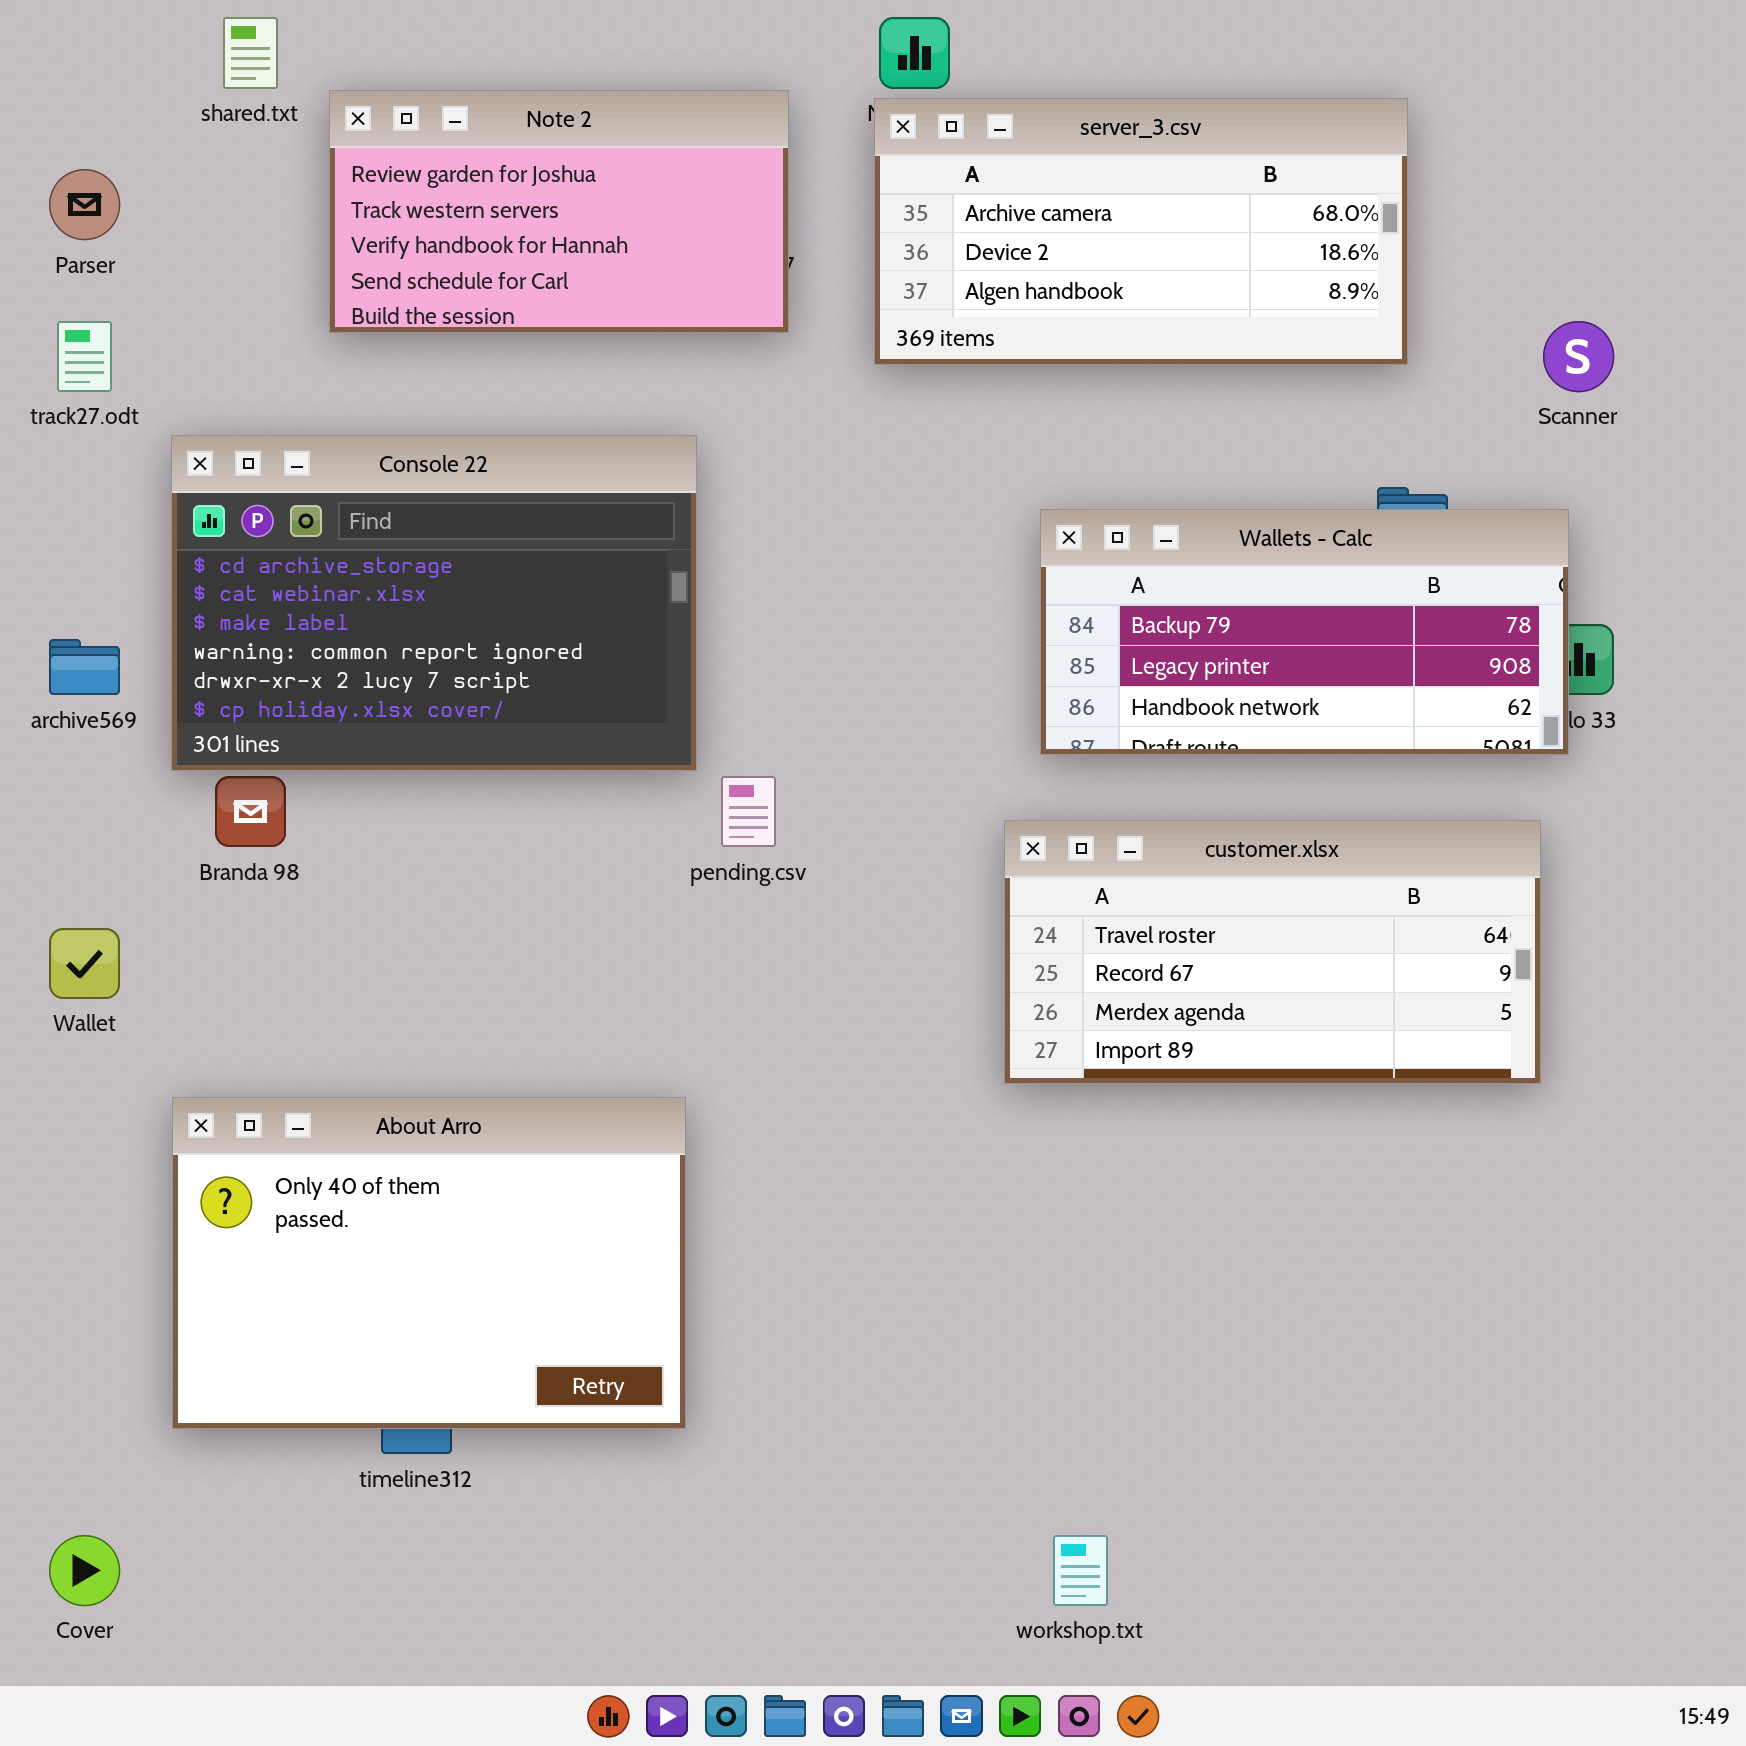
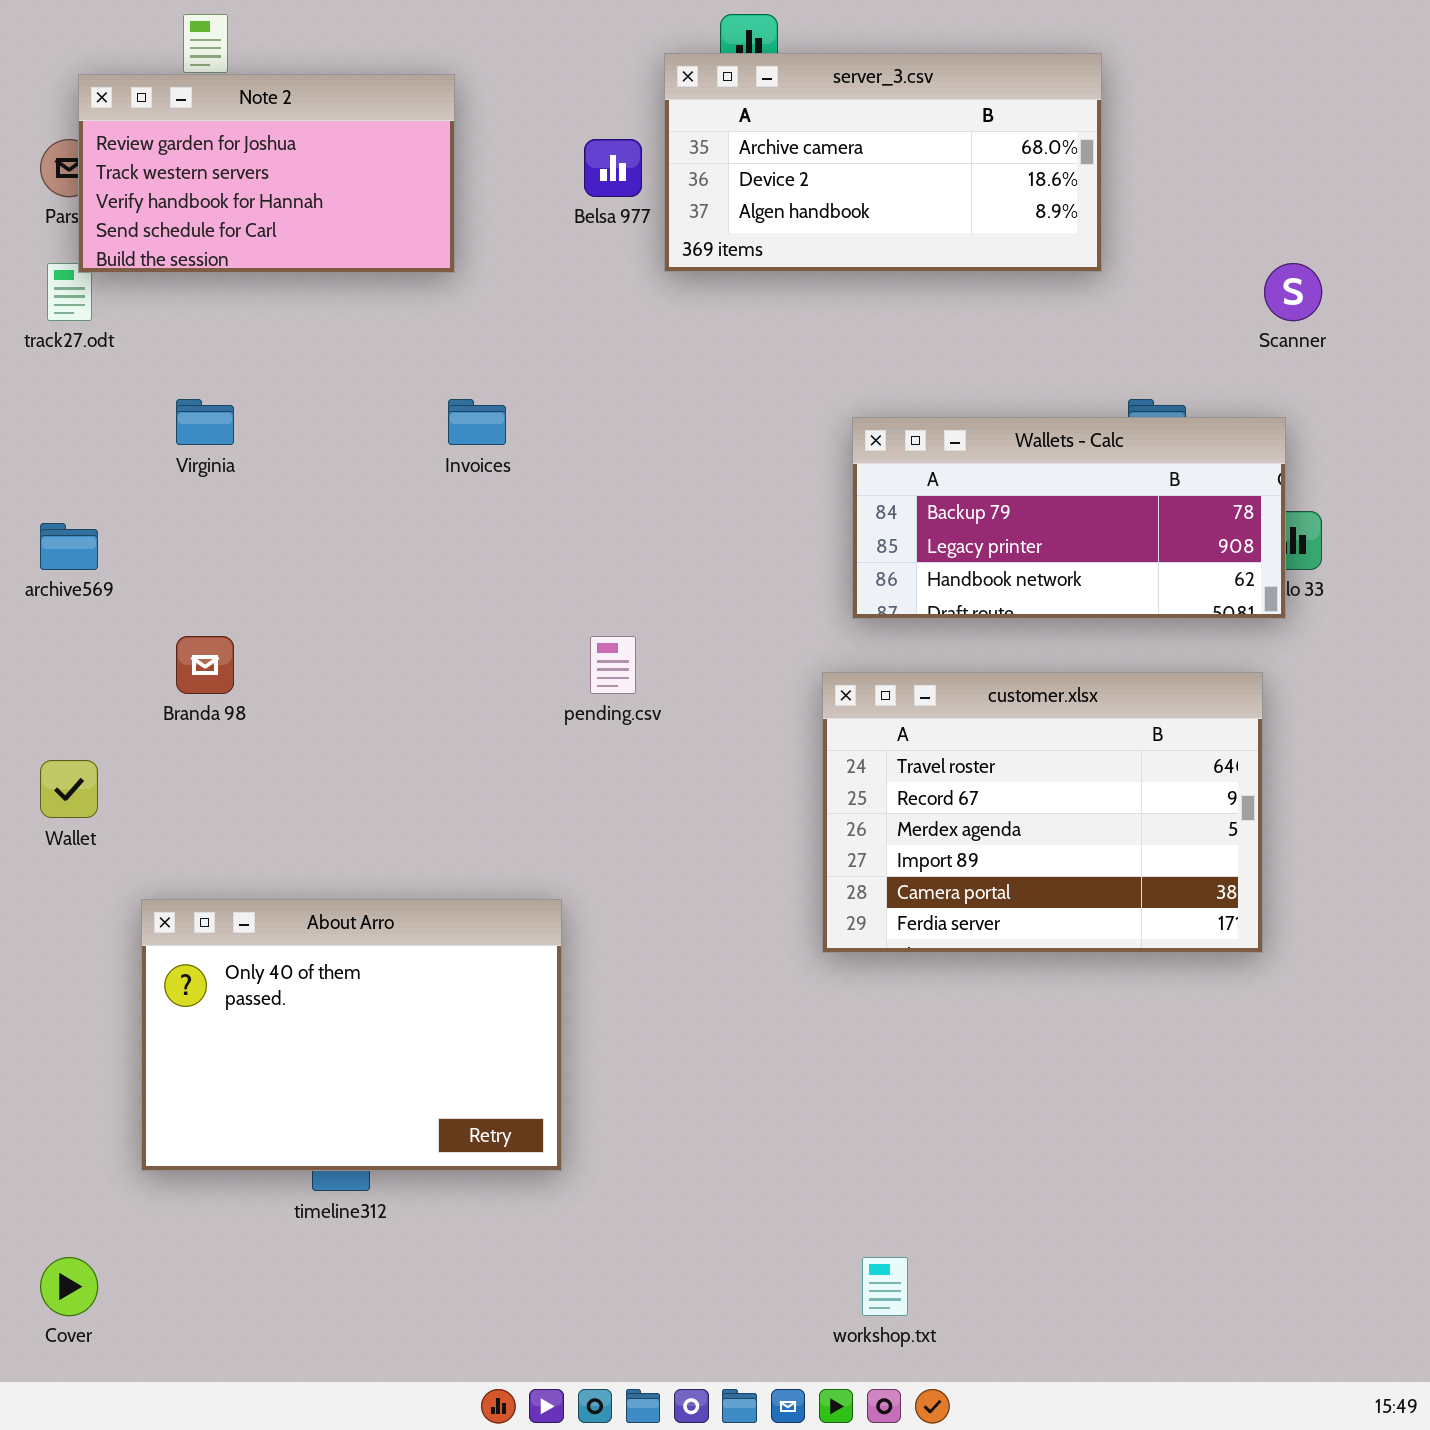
Note 2: [329,90,789,333] -> [78,74,455,273], moved
server_3.csv: [874,98,1408,365] -> [664,53,1102,272], moved
Console 22: [171,435,697,771] -> none, closed
customer.xlsx: [1004,820,1541,1084] -> [822,672,1263,953], resized

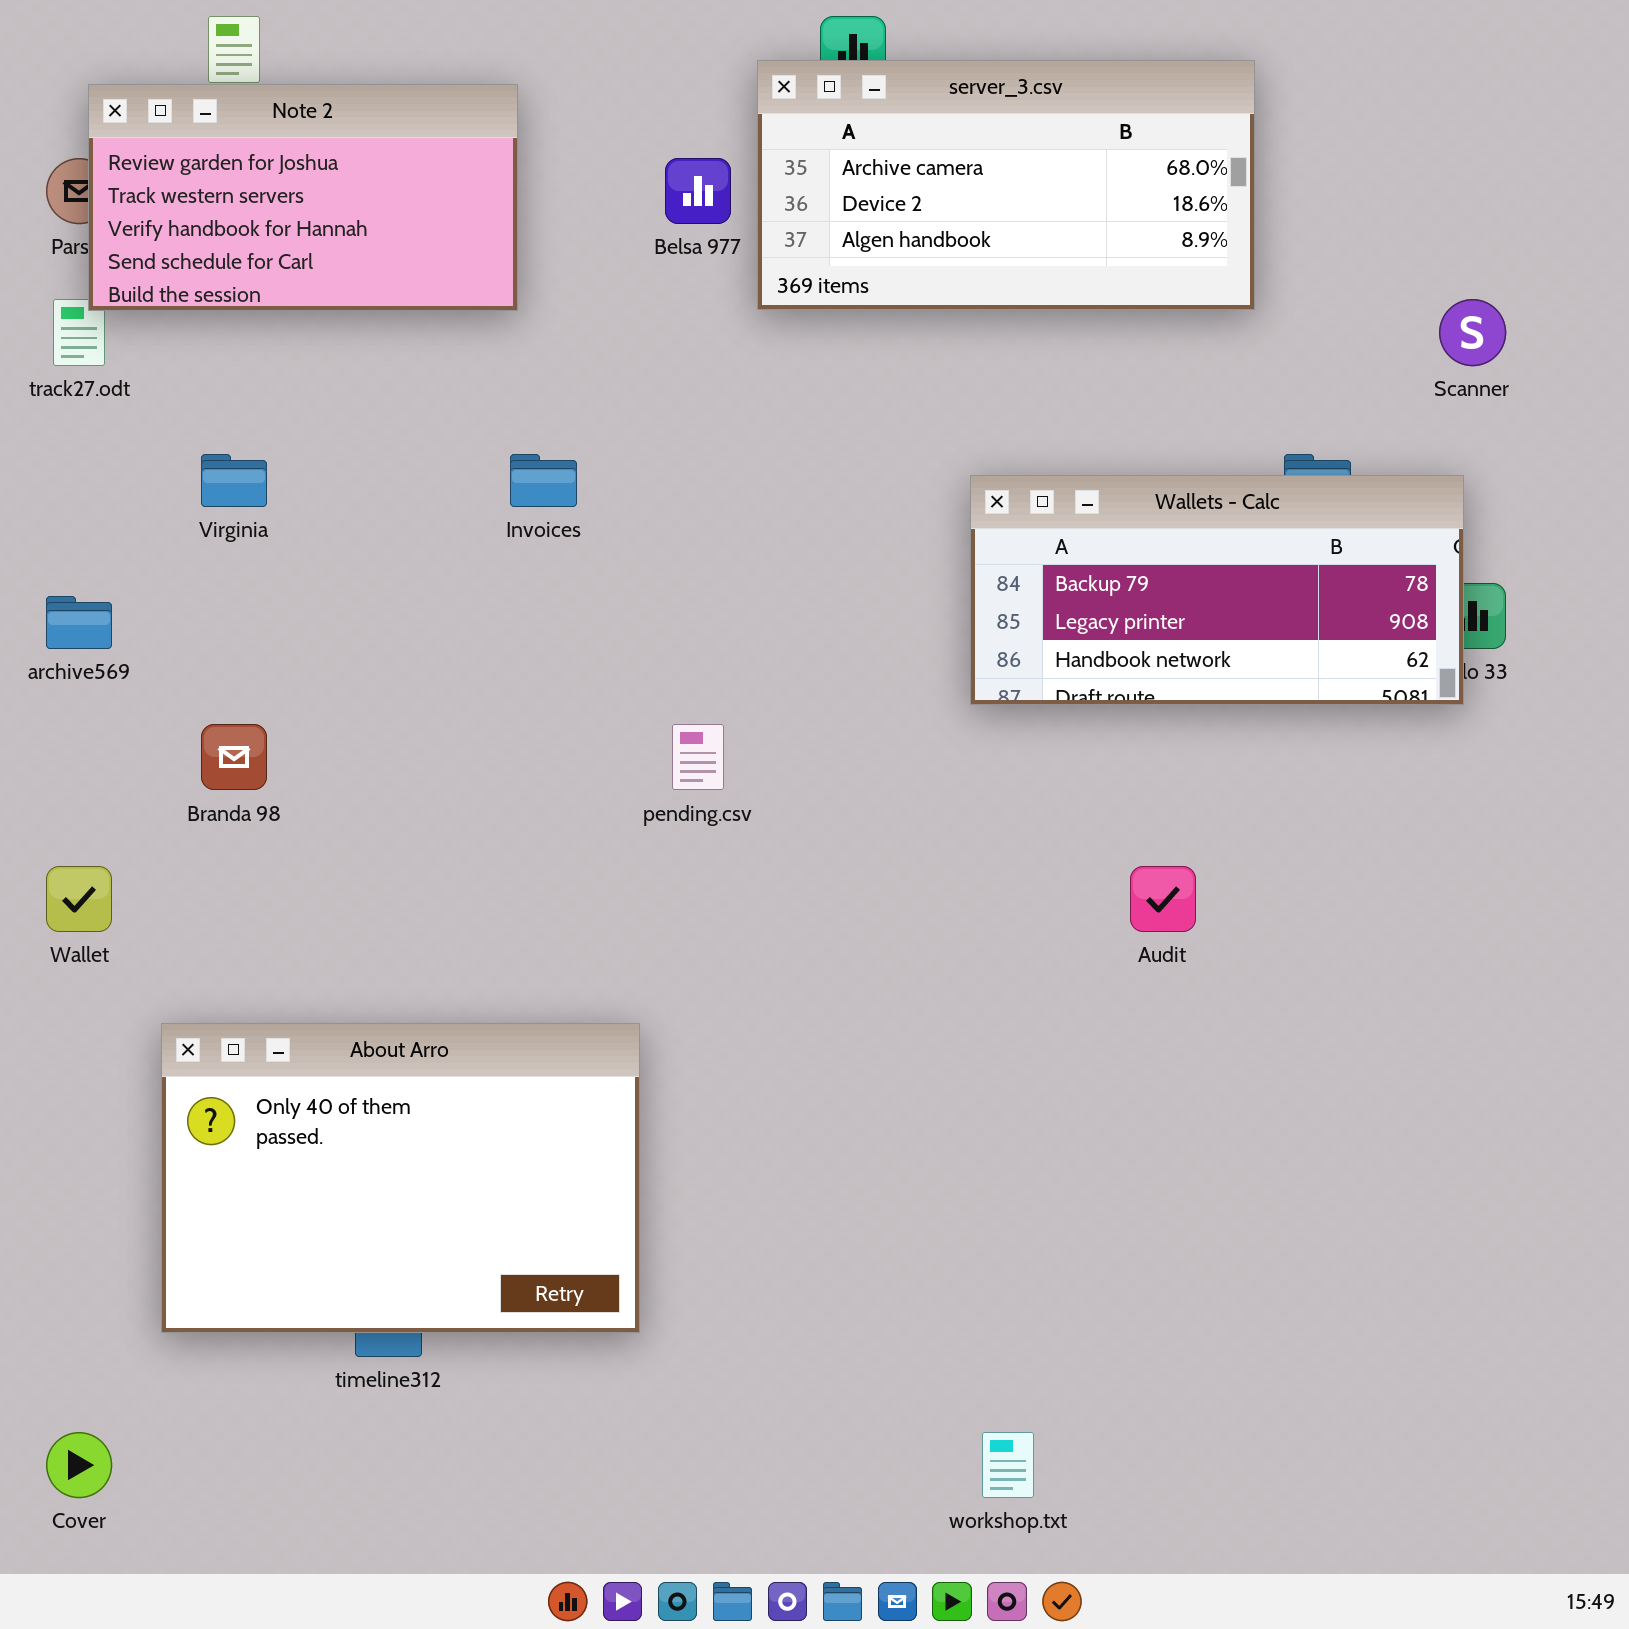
customer.xlsx: [822,672,1263,953] -> none, closed

